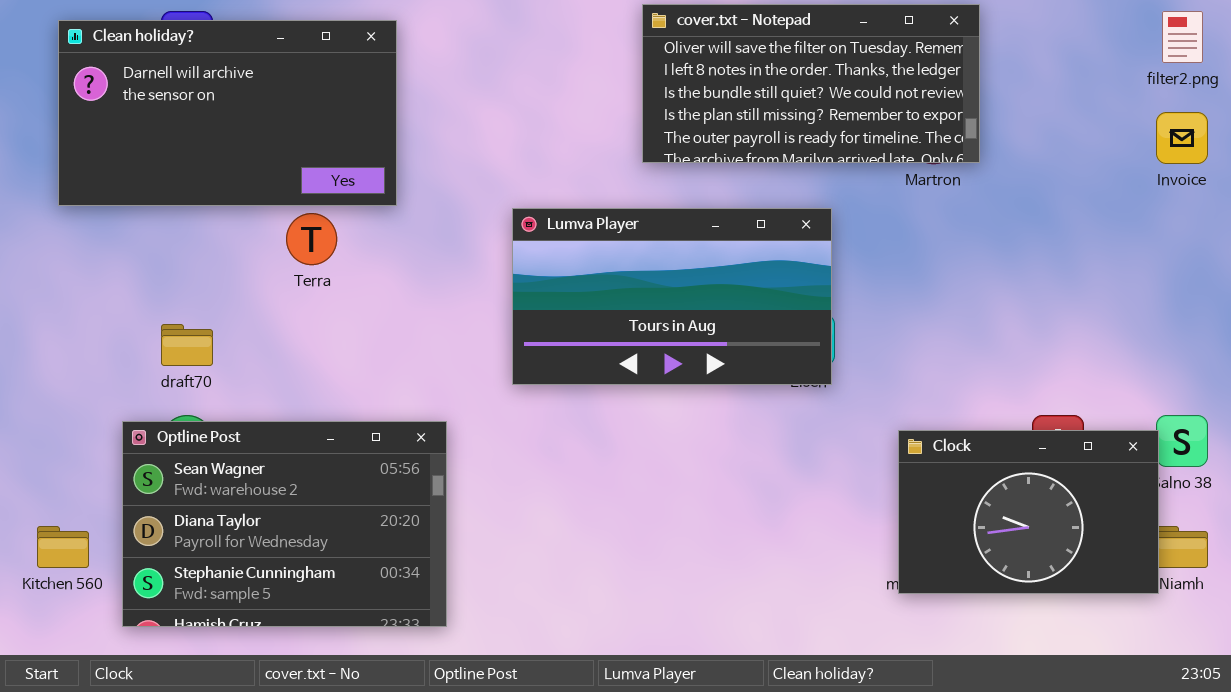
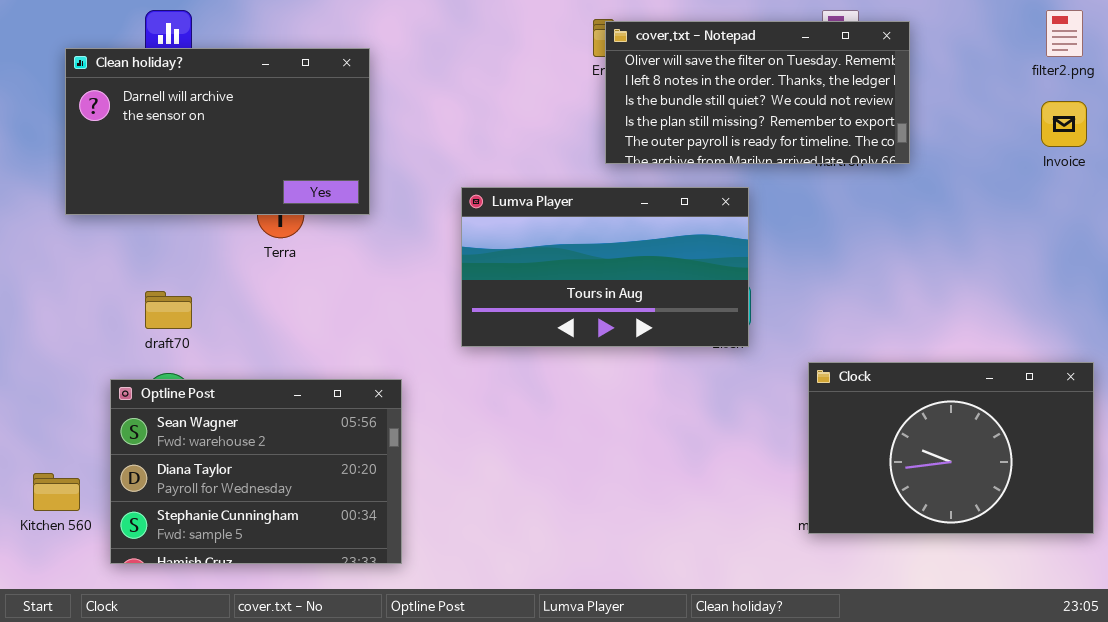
cover.txt - Notepad: [642,4,980,163] -> [605,21,910,164], moved
Clean holiday?: [58,20,397,206] -> [65,48,370,215], moved
Clock: [898,430,1159,594] -> [808,362,1094,534], resized

